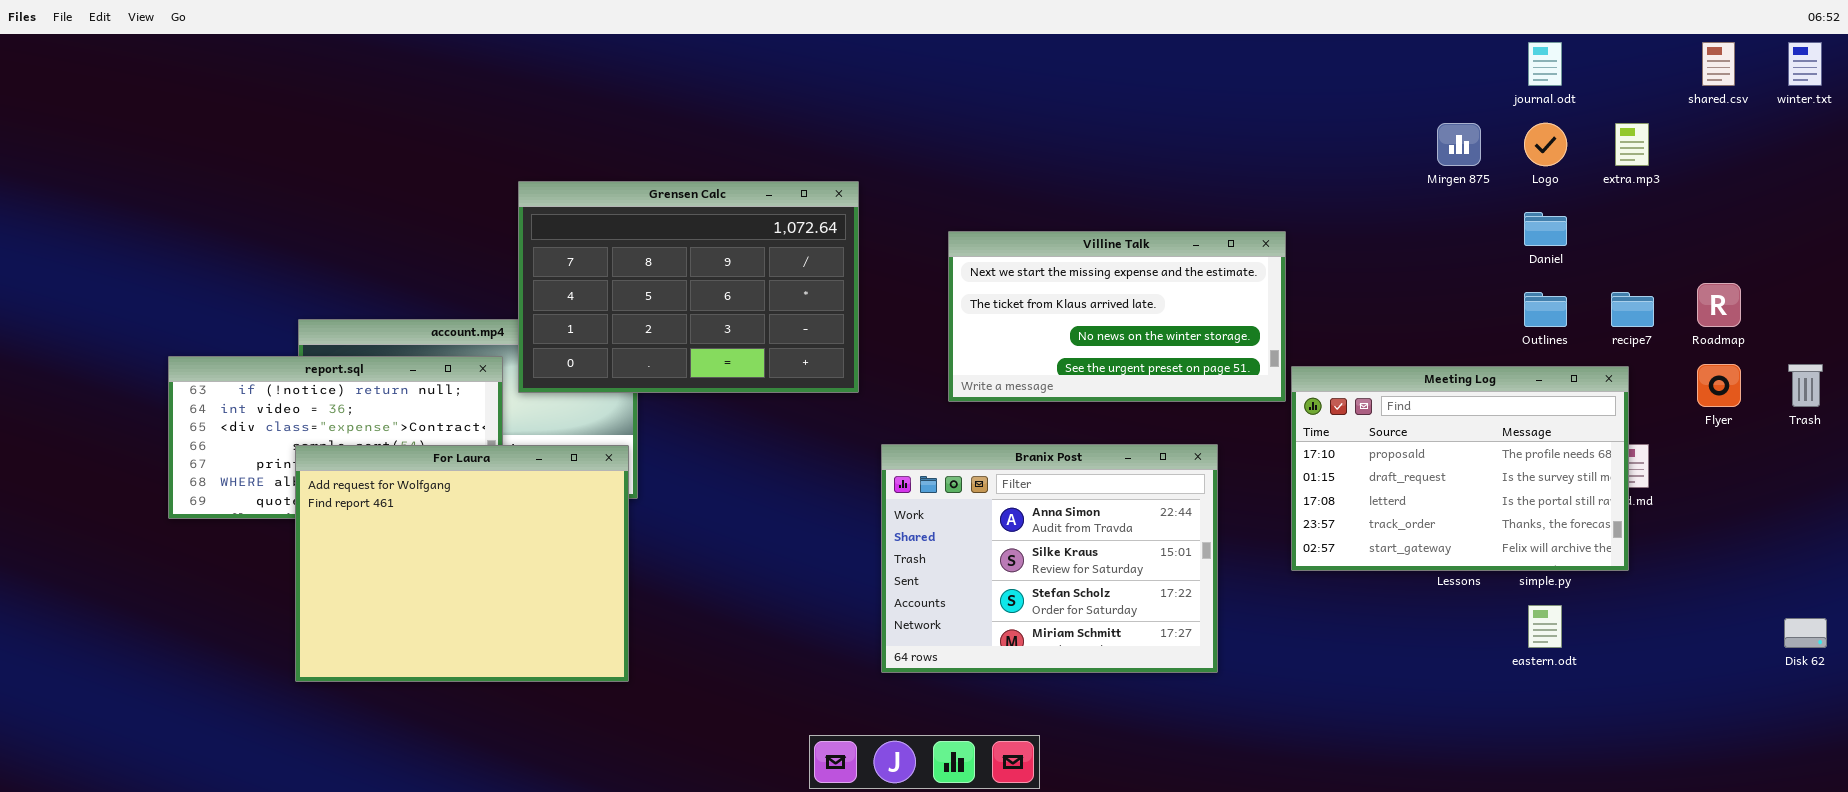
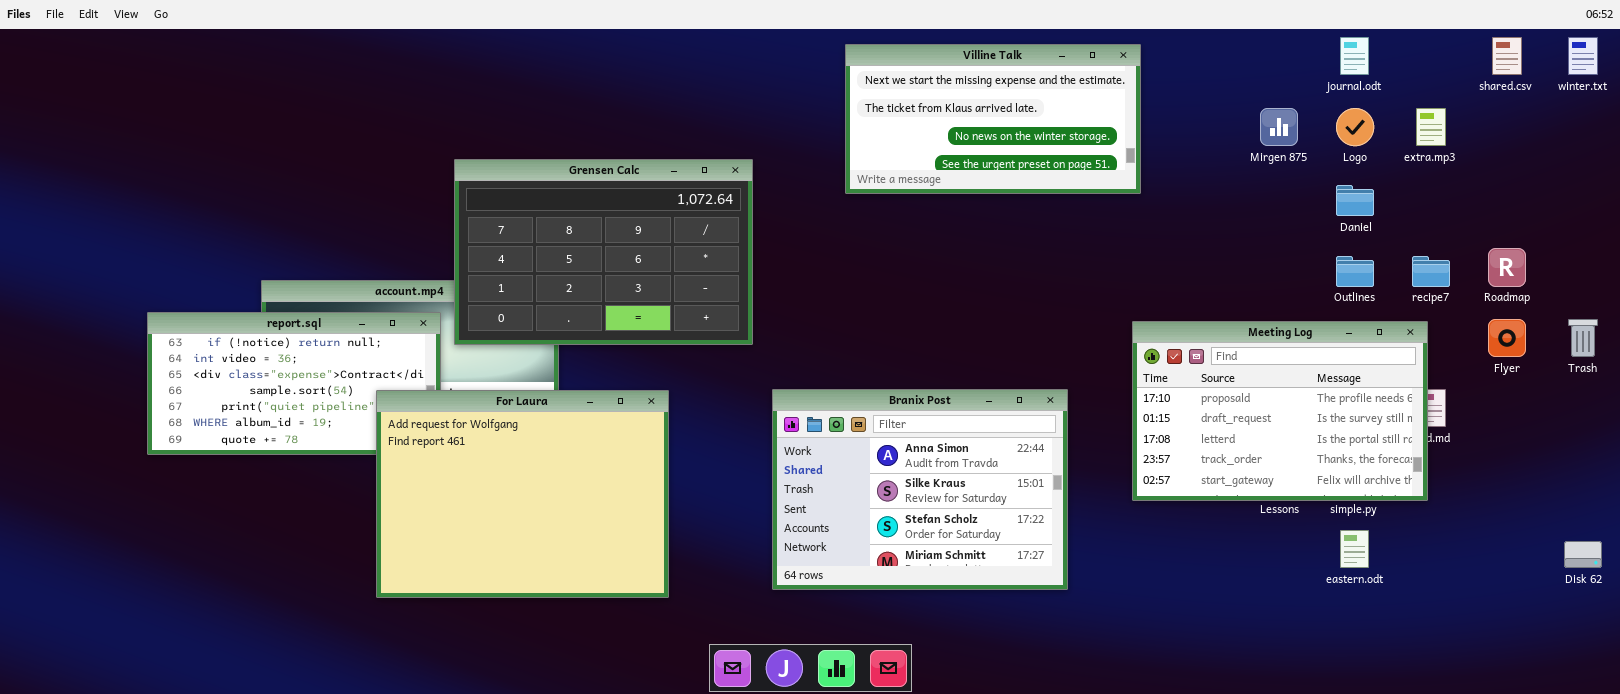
Villine Talk: [948,231,1286,402] -> [845,44,1141,194], moved
For Laura: [295,445,629,682] -> [376,390,669,598], moved

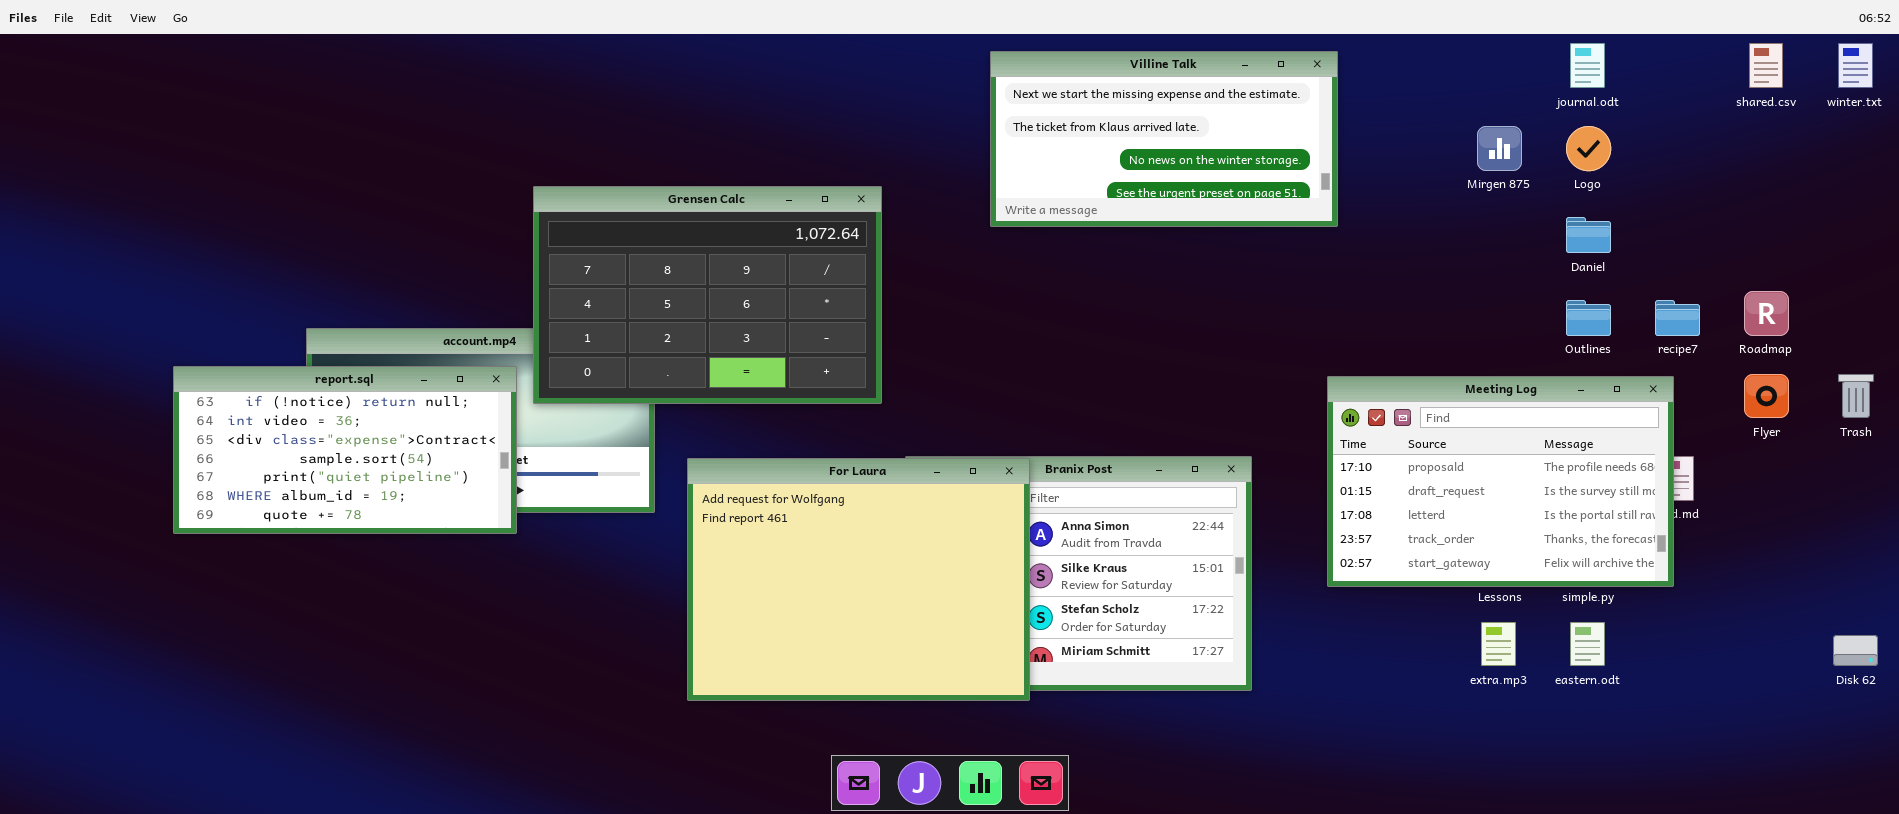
extra.mp3: [1416,108,1446,146] -> [1481,622,1516,666], moved
For Laura: [376,390,669,598] -> [687,458,1030,701], moved

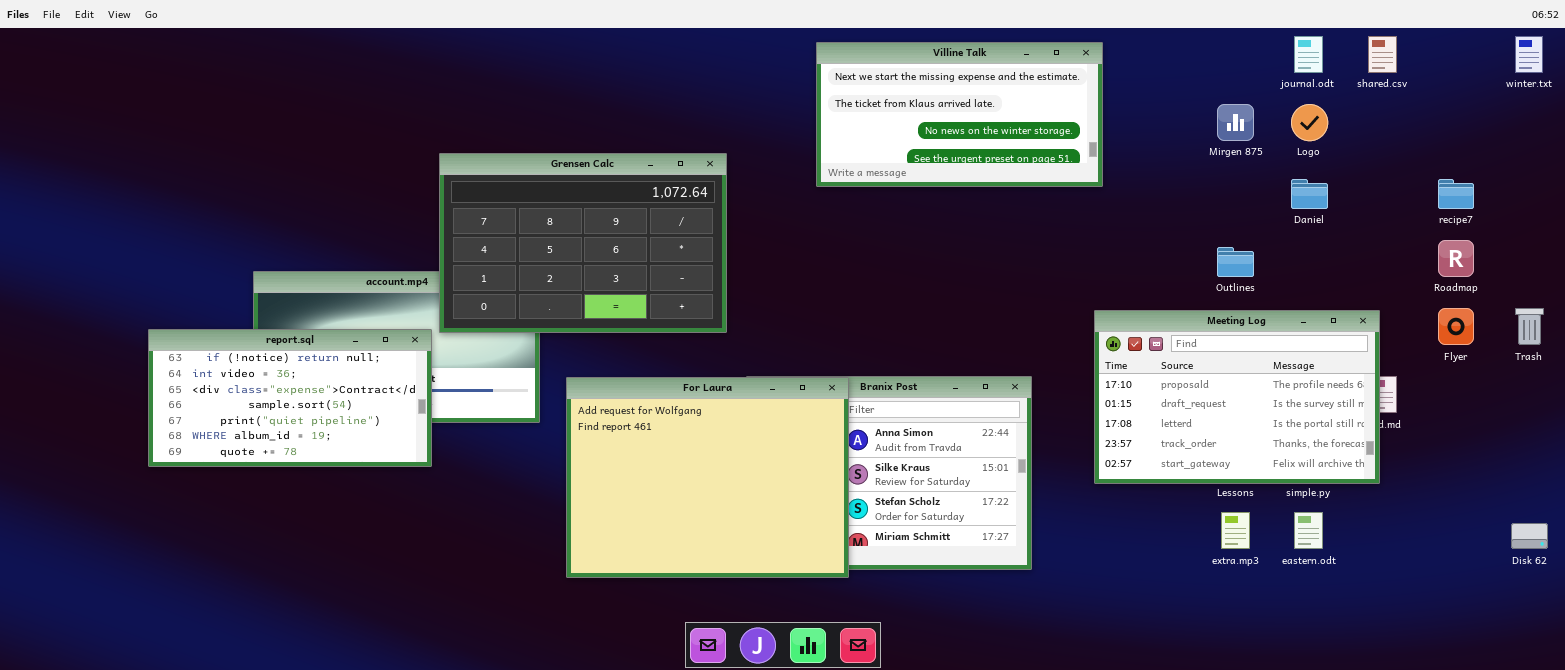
shared.csv: [1749,43,1783,88] -> [1368,36,1397,73], moved
Outlines: [1566,300,1611,336] -> [1217,247,1254,277], moved
recipe7: [1655,300,1700,336] -> [1438,179,1474,209], moved
report.sql: [173,366,517,534] -> [148,329,432,467], moved

